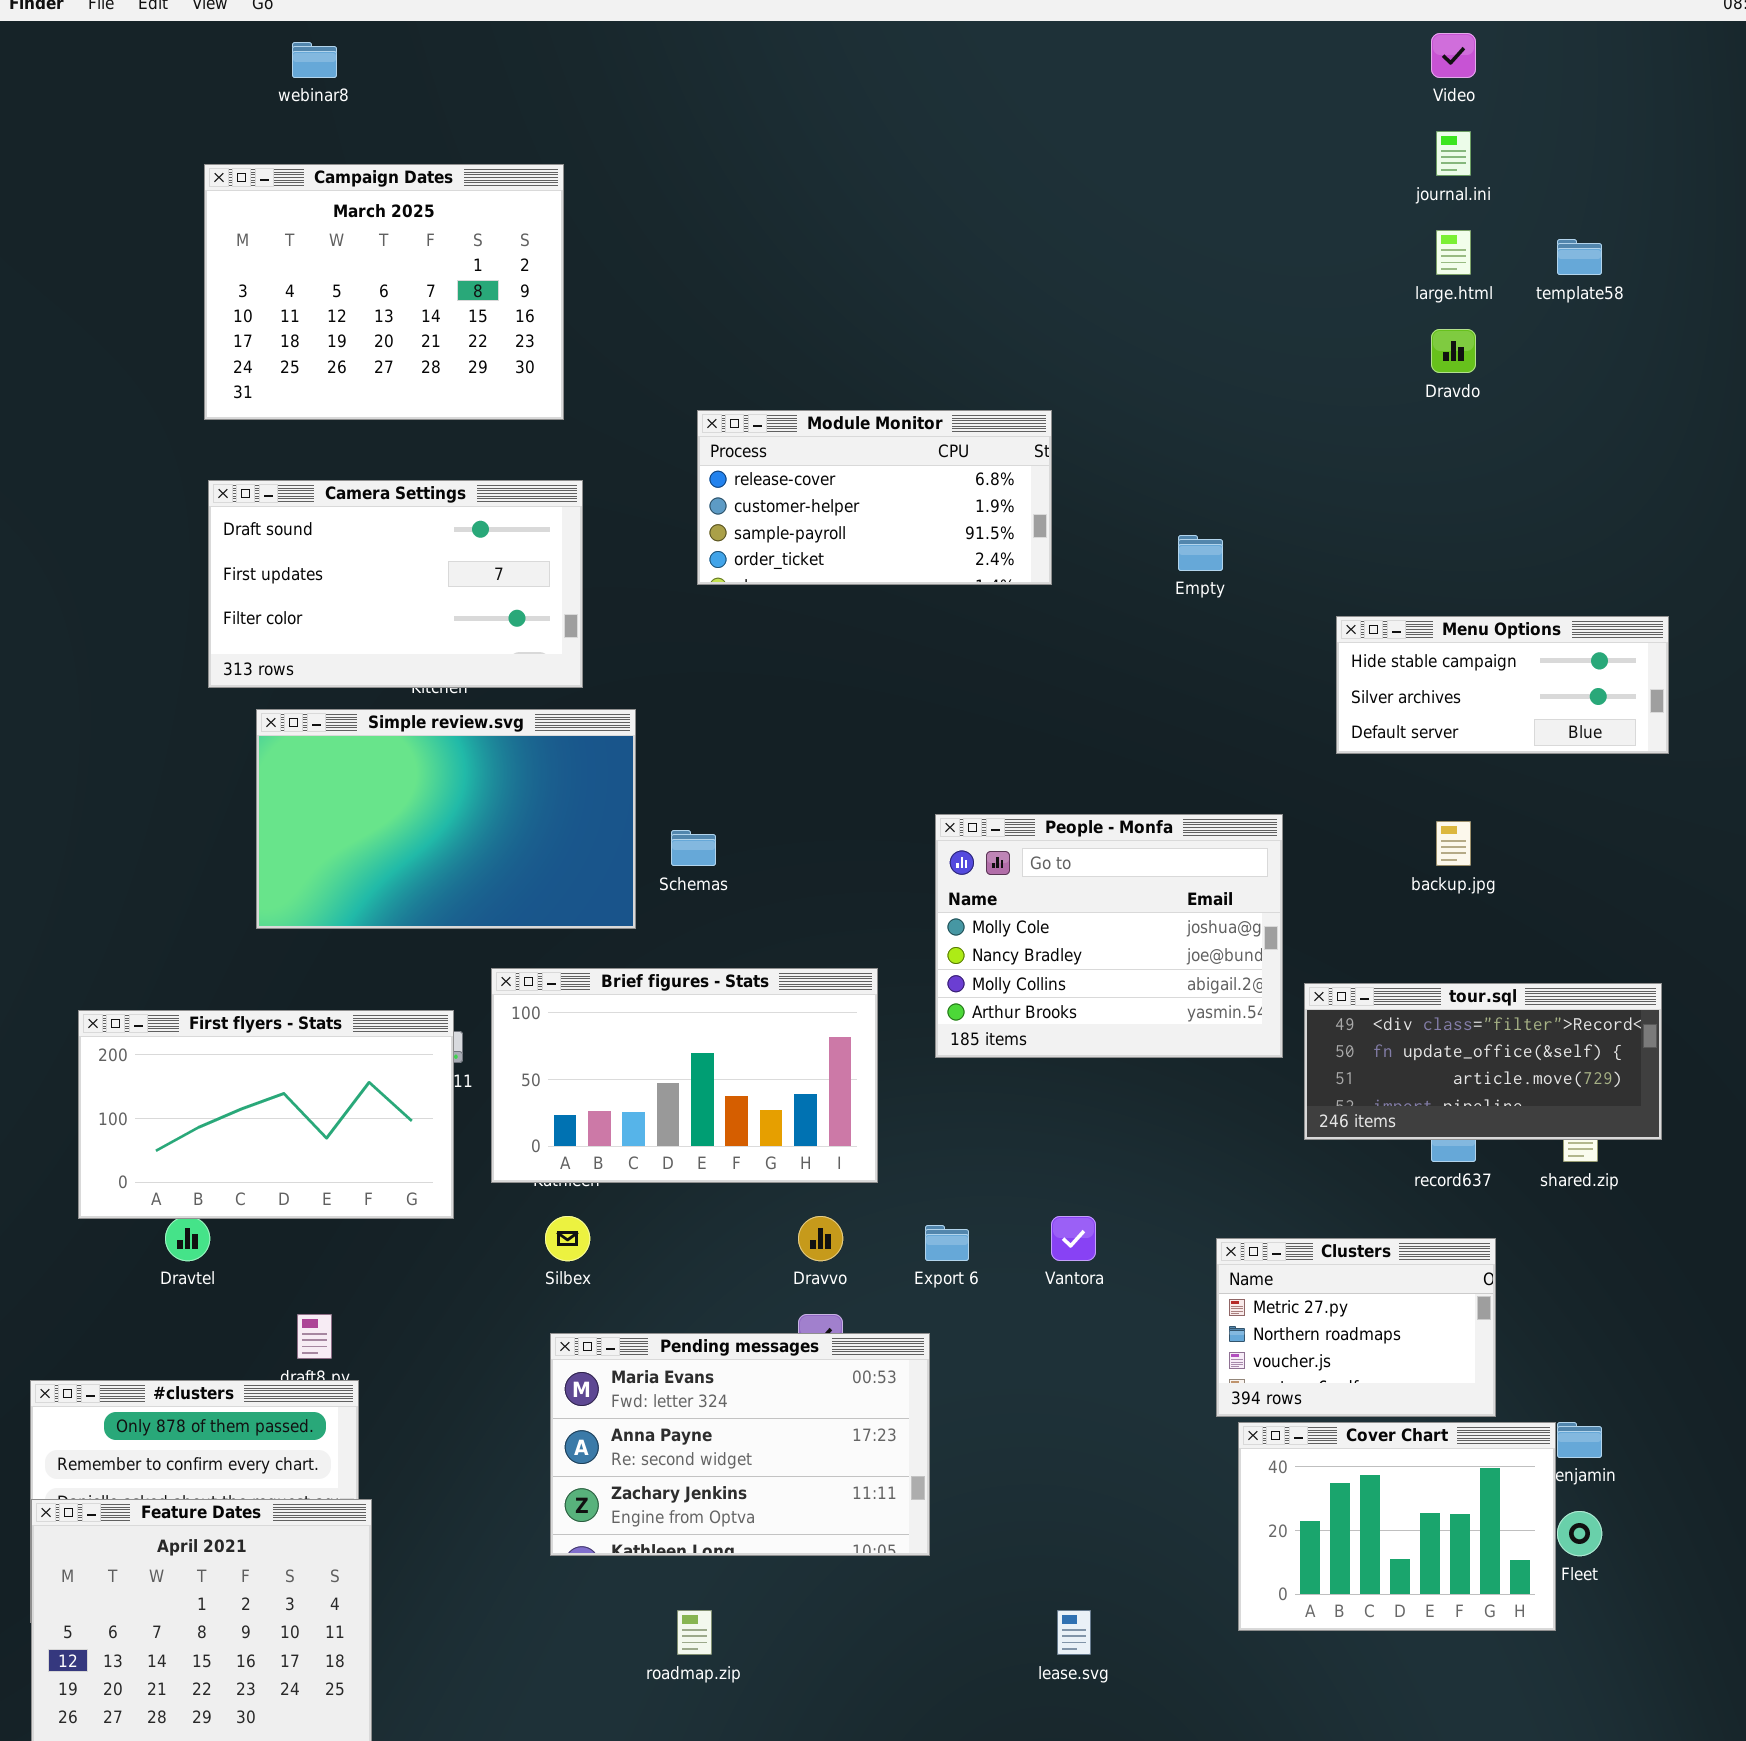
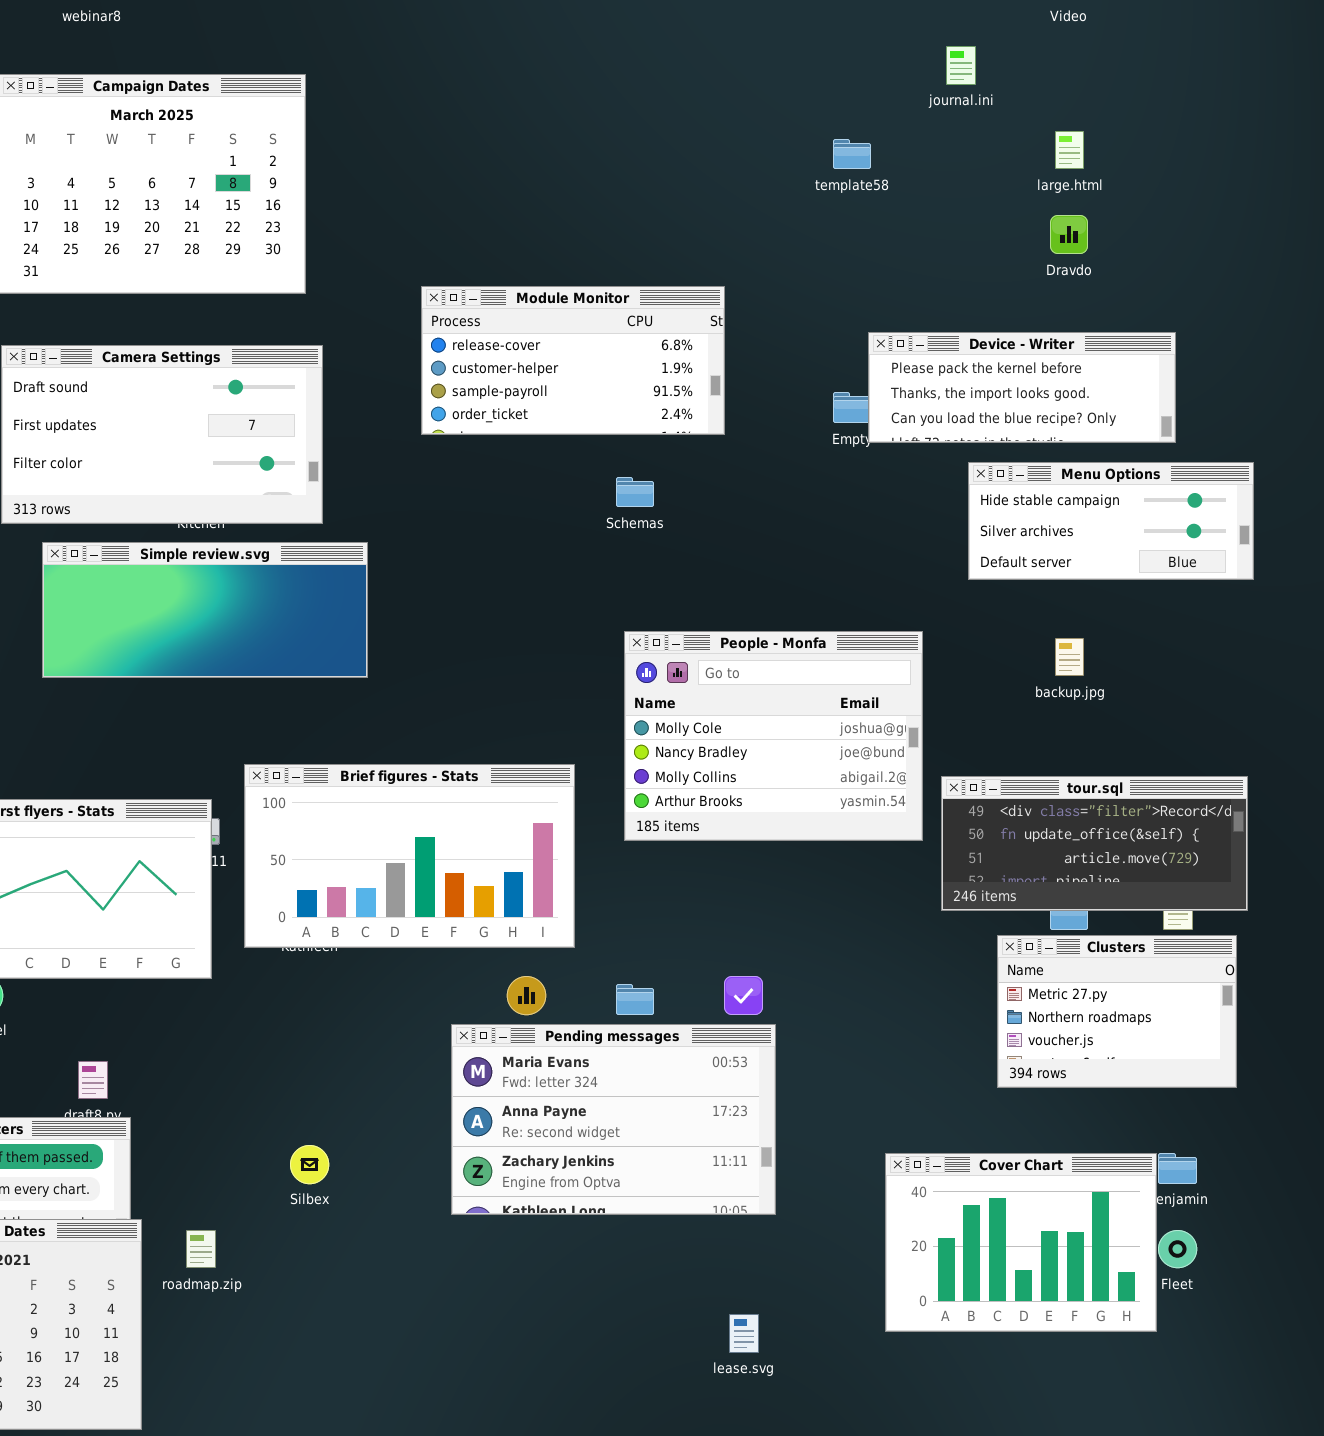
journal.ini: [1436,131,1471,176] -> [946,46,976,85], moved
template58: [1557,239,1602,275] -> [833,139,871,169], moved
Device - Writer: none -> [868,332,1176,443], opened
Simple review.svg: [256,709,636,929] -> [42,542,368,678], resized
Schemas: [671,830,716,866] -> [616,477,654,507], moved
Silbex: [545,1216,590,1261] -> [290,1145,329,1184], moved
Clusters: [1216,1238,1496,1417] -> [997,935,1237,1088], moved
Pending messages: [550,1333,930,1556] -> [451,1024,776,1215], moved
roadmap.zip: [677,1610,712,1655] -> [186,1230,216,1268], moved

